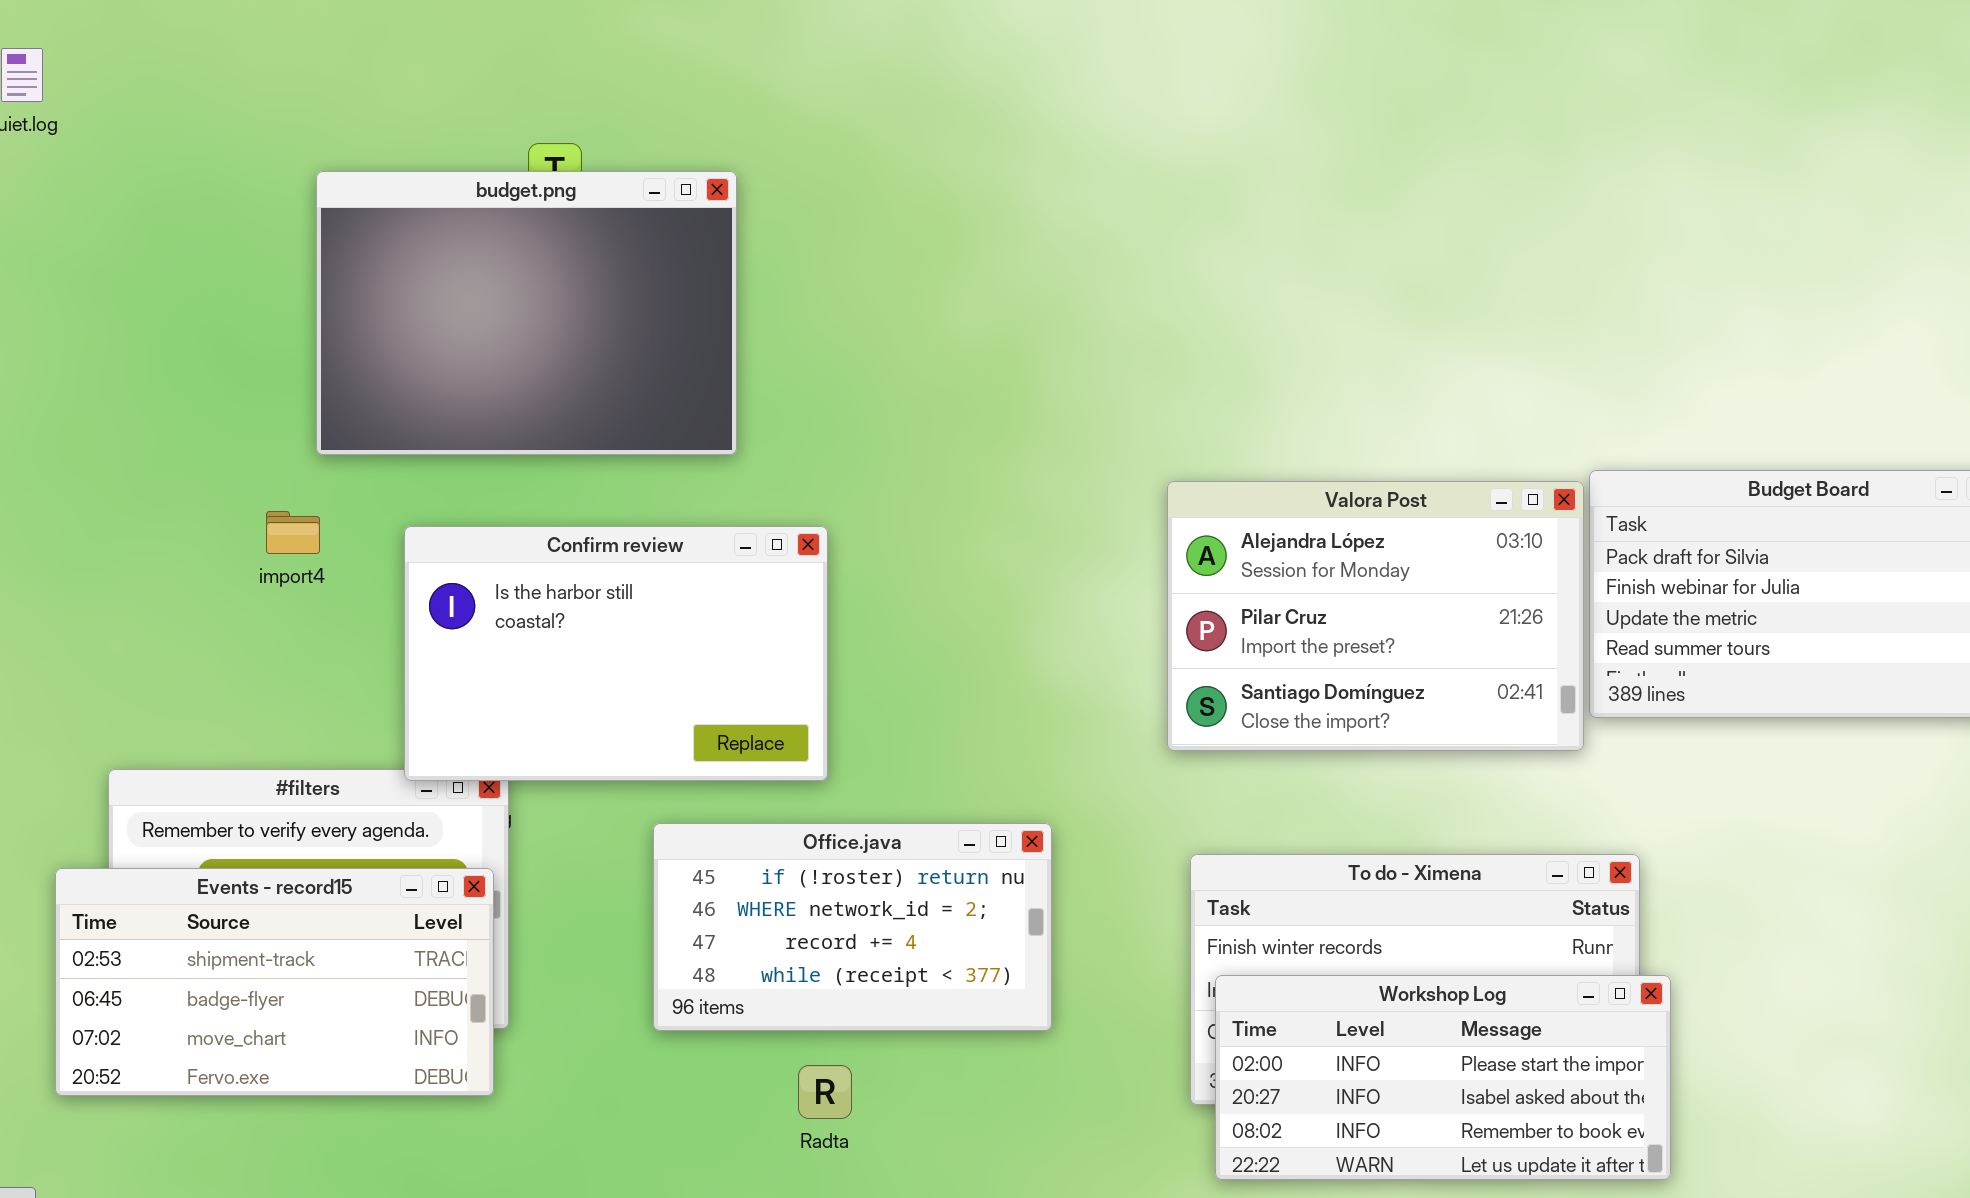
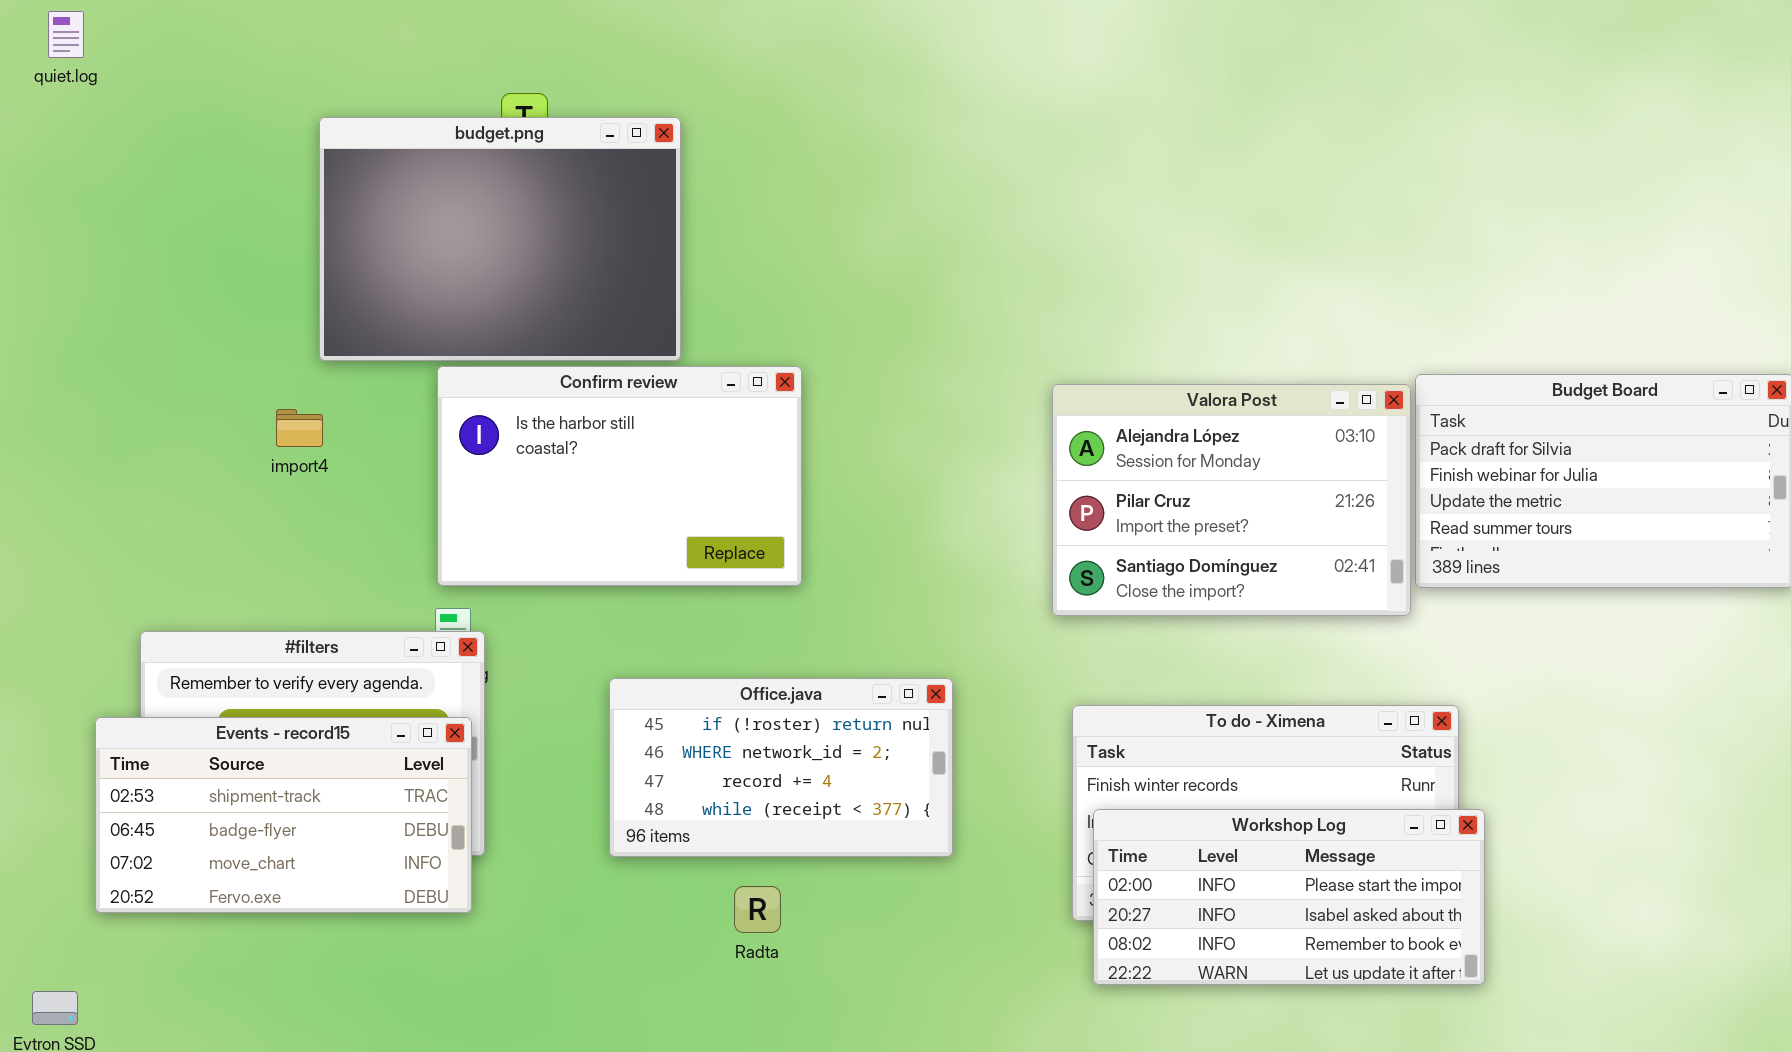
Confirm review: [404,526,828,781] -> [437,366,802,586], moved

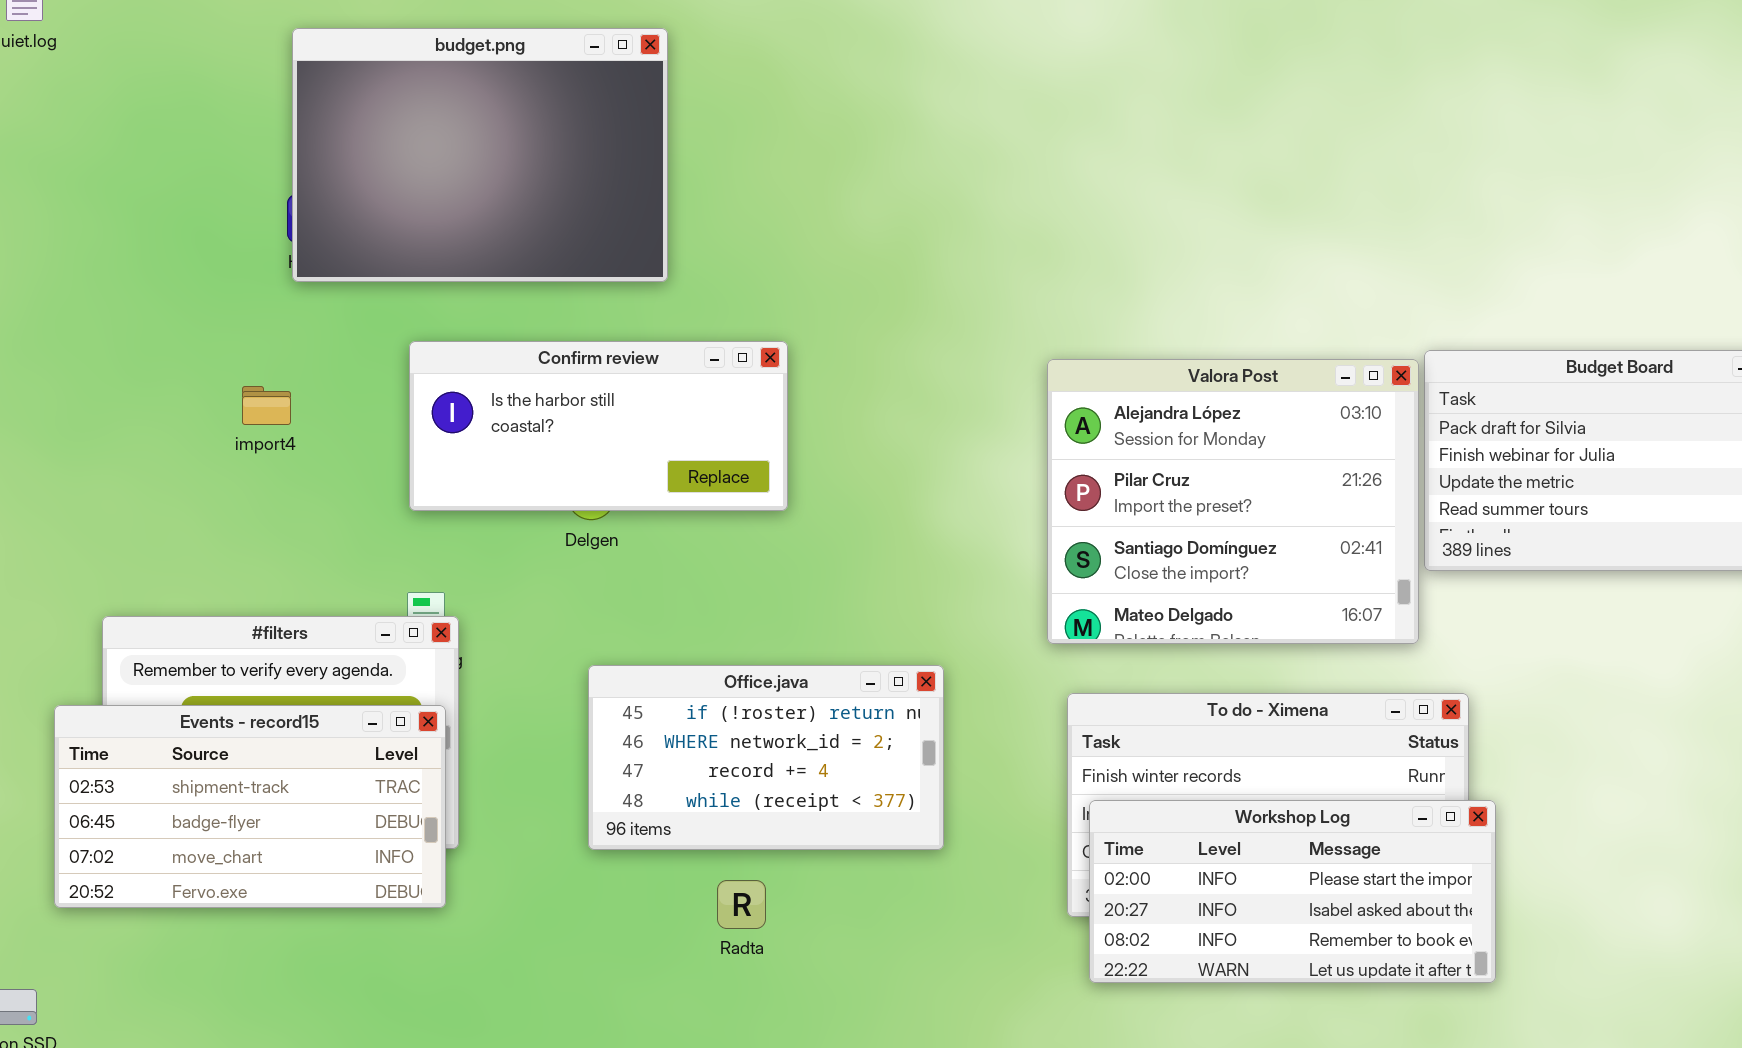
budget.png: [319,117,681,361] -> [292,28,668,282], moved
Confirm review: [437,366,802,586] -> [409,341,788,511], resized
Valora Post: [1052,384,1411,616] -> [1047,359,1419,644], resized

